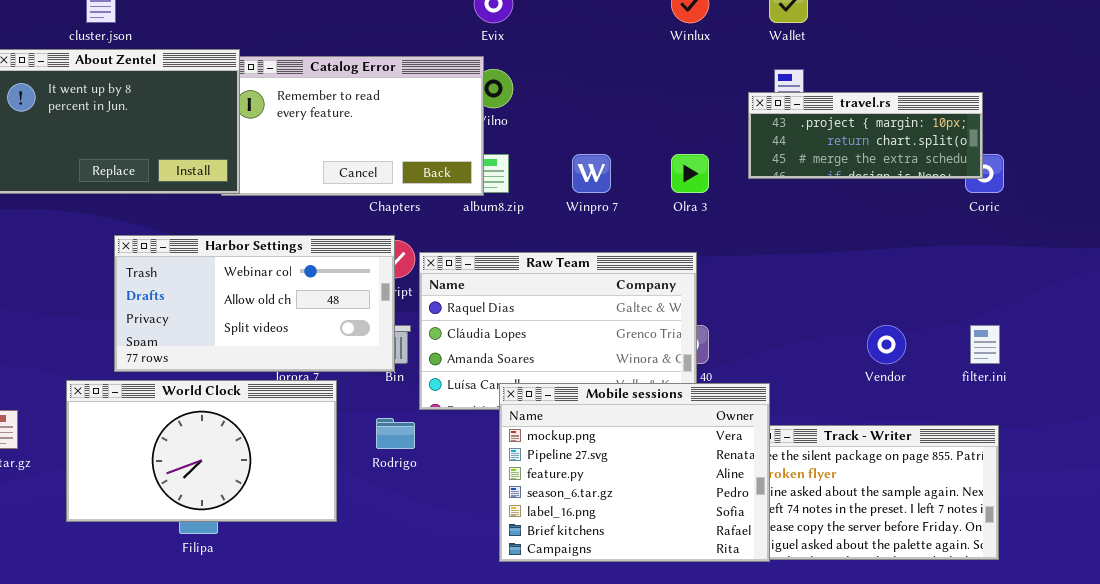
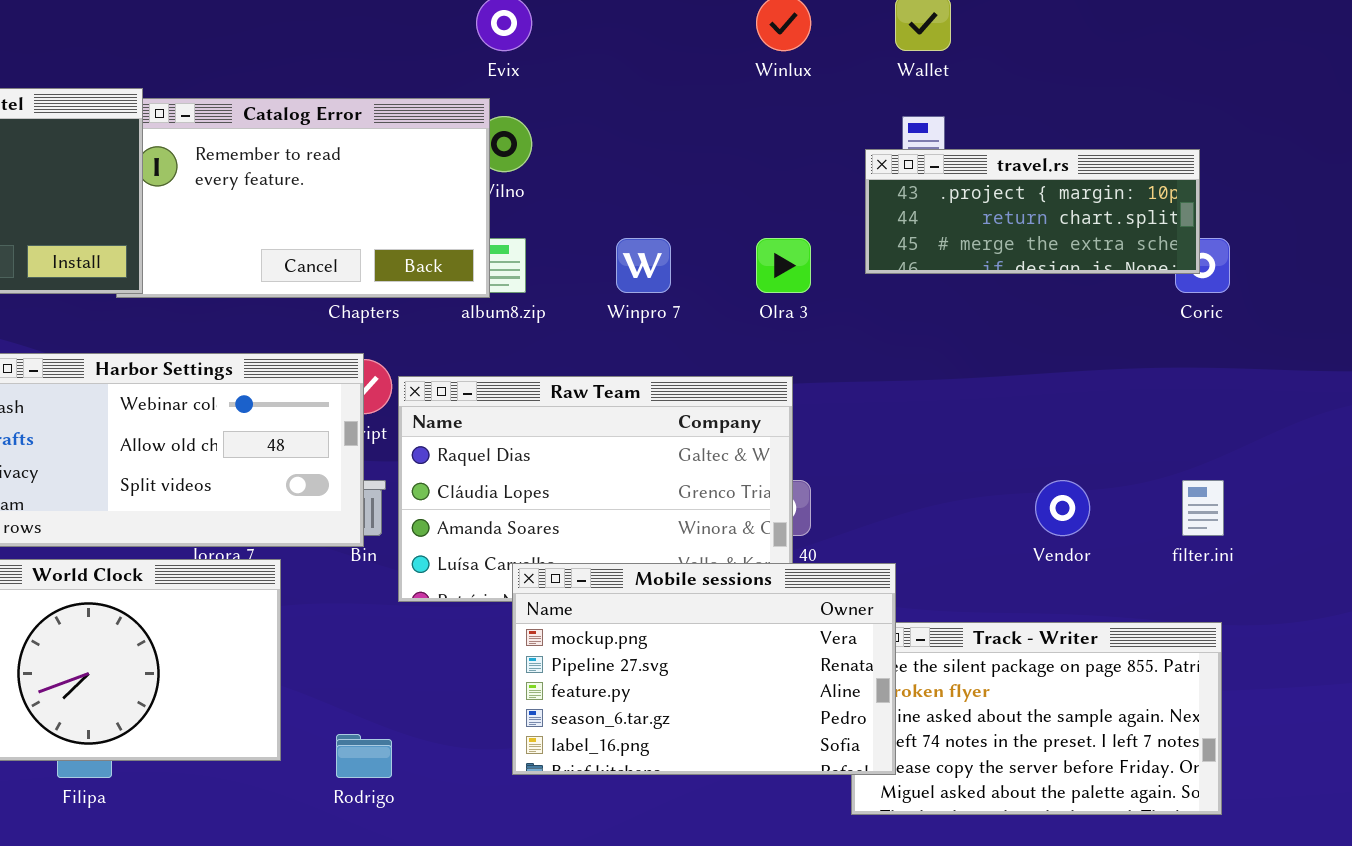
Mobile sessions: [499,383,770,562] -> [512,563,896,775], resized
Rodrigo: [376,418,415,449] -> [336,734,392,778], moved

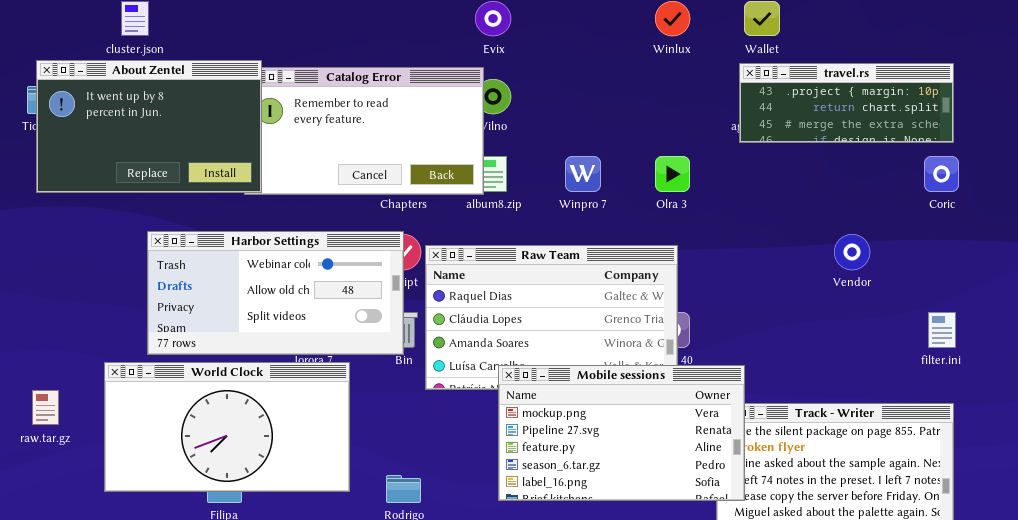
travel.rs: [865,149,1200,274] -> [739,63,954,143], moved
Vendor: [1035,480,1090,536] -> [834,234,870,270], moved

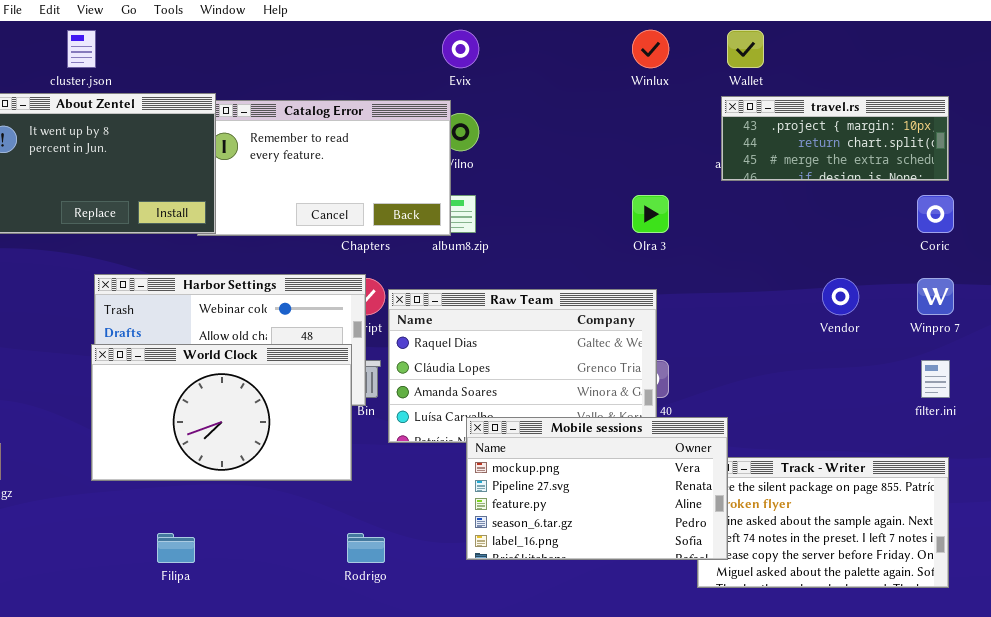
Winpro 7: [565,156,601,192] -> [917,278,954,315], moved
World Clock: [104,362,350,492] -> [91,344,352,481], moved

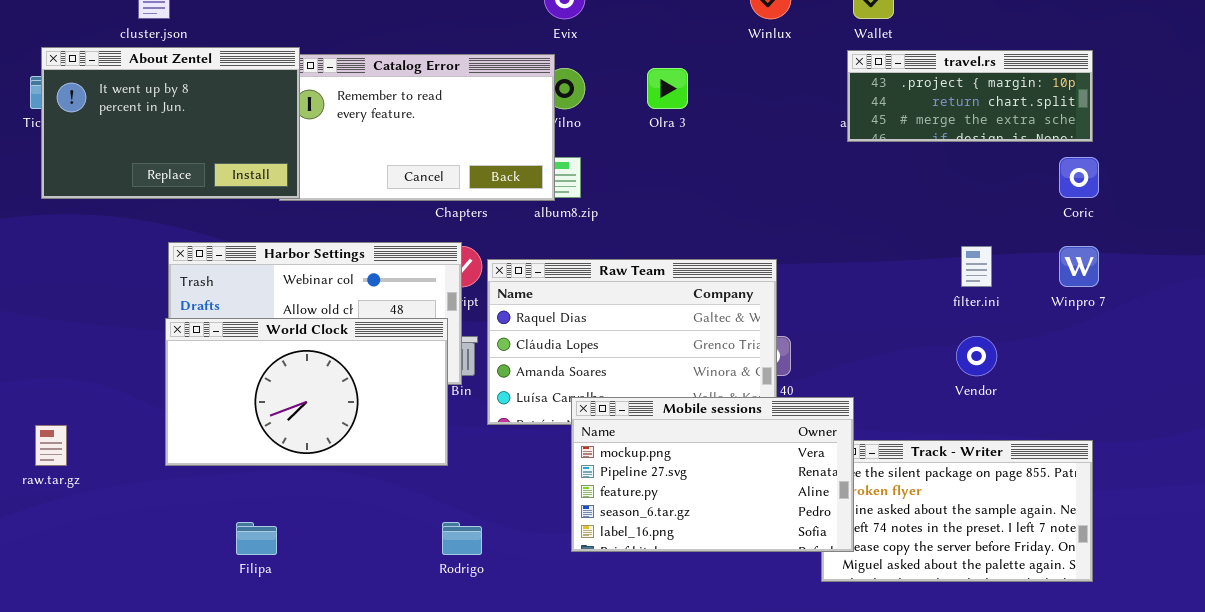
Olra 3: [632,195,669,233] -> [647,68,688,109], moved
Vendor: [822,278,859,315] -> [956,336,997,376], moved
filter.ini: [921,360,950,398] -> [961,246,992,287], moved

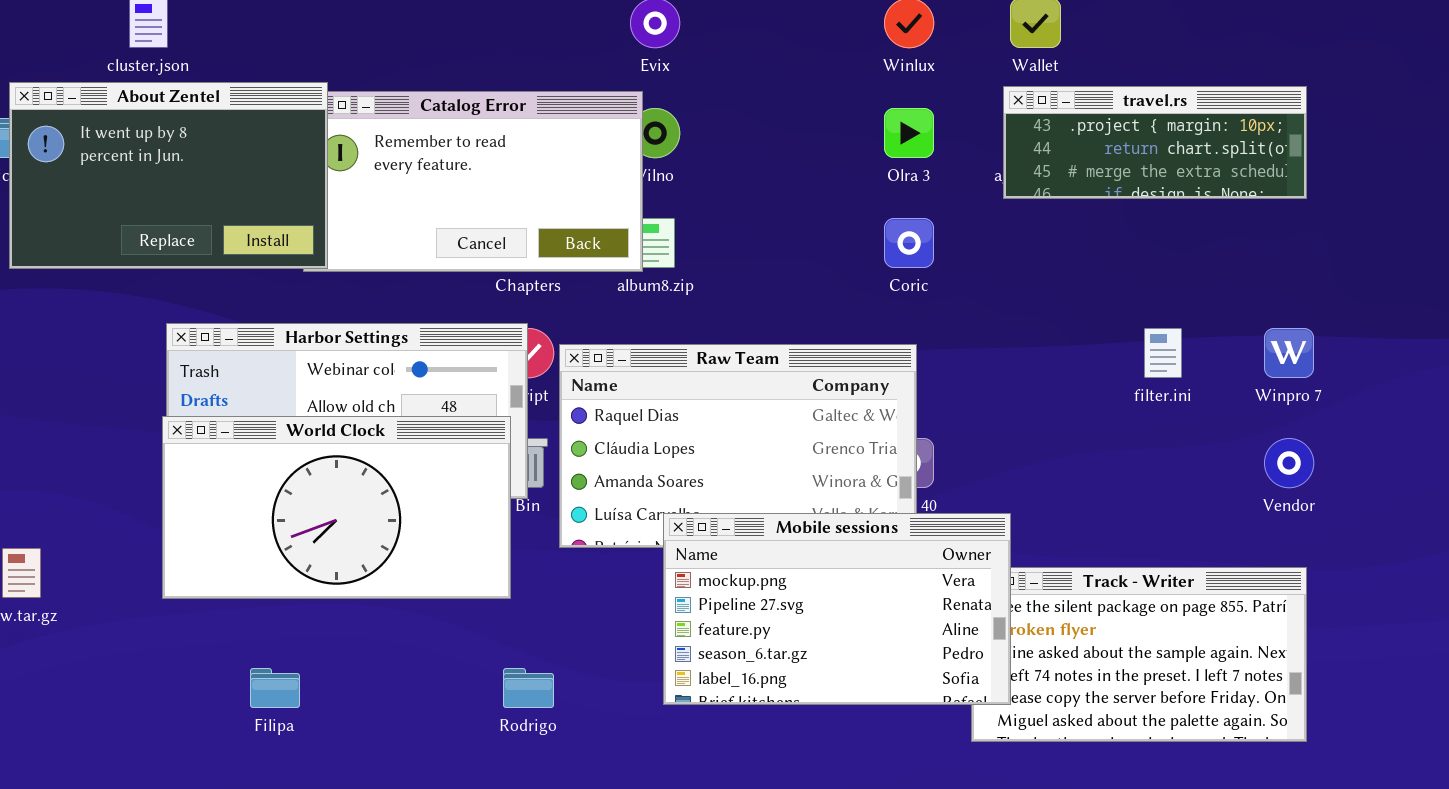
Olra 3: [647,68,688,109] -> [884,108,934,158], moved
Coric: [1059,157,1099,198] -> [884,218,934,268], moved
Vendor: [956,336,997,376] -> [1264,438,1314,488], moved

